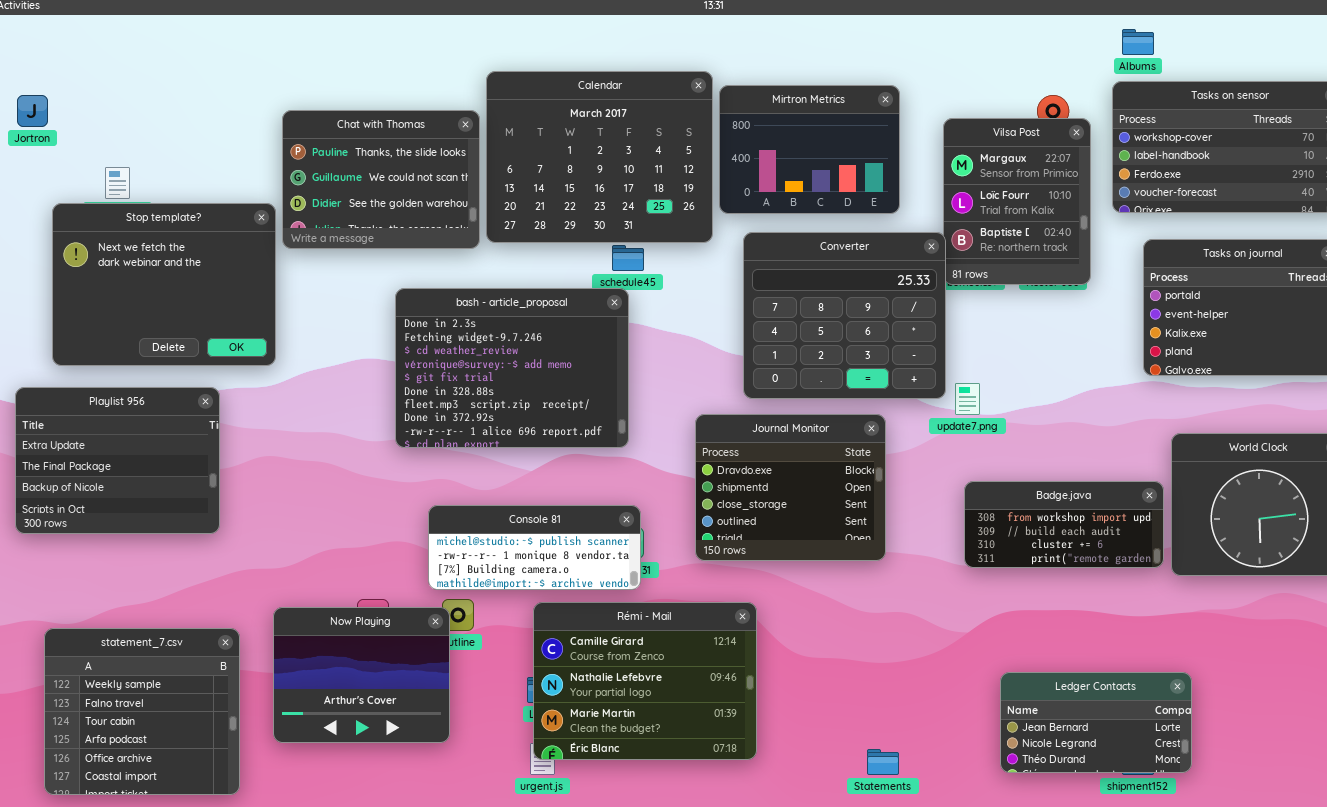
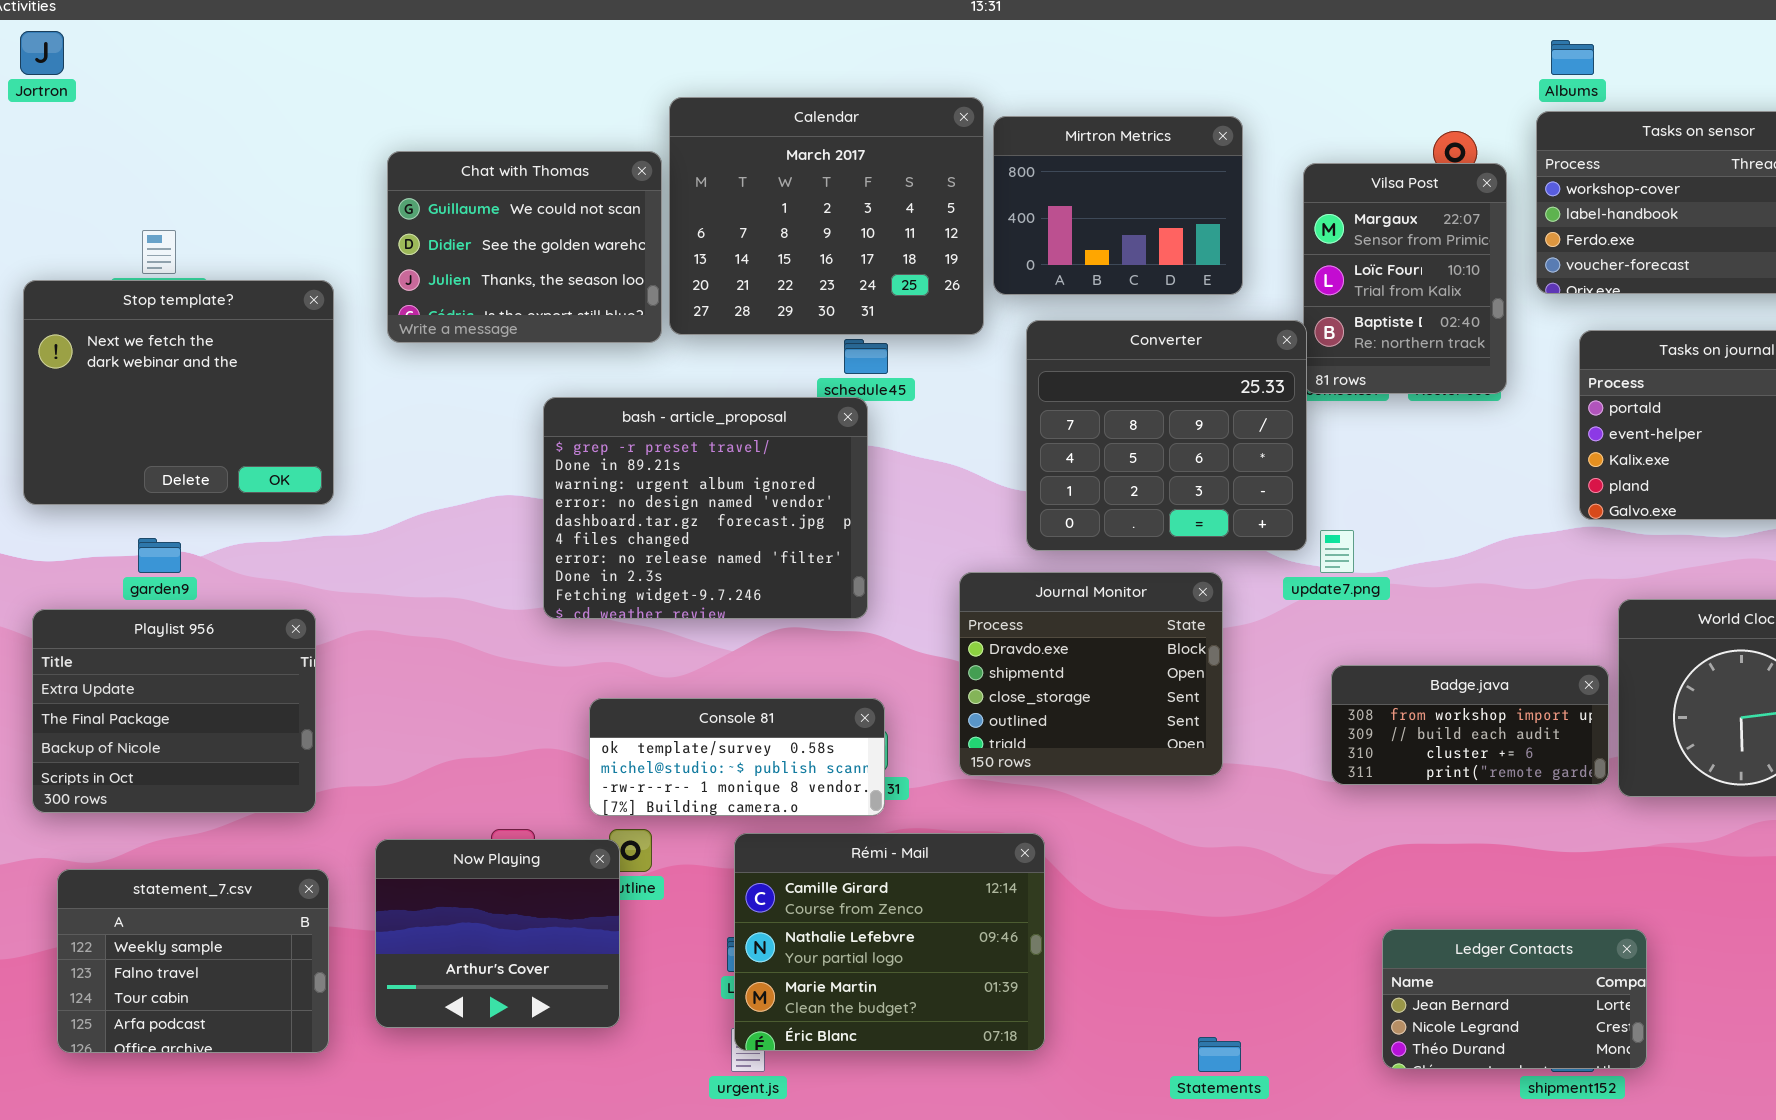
Jortron: [17,95,48,127] -> [20,31,64,75], moved
Chat with Thomas: [282,110,480,249] -> [387,151,662,343], scrolled down 1 row
Stop template?: [52,203,276,366] -> [23,280,334,505], moved
bash - article_proposal: [395,288,629,448] -> [543,397,868,619], scrolled up 7 rows
Playlist 956: [15,387,220,534] -> [32,609,316,813], moved
Console 81: [428,505,641,590] -> [589,698,885,816], scrolled up 1 row
statement_7.csv: [44,628,240,795] -> [57,869,329,1053], resized

